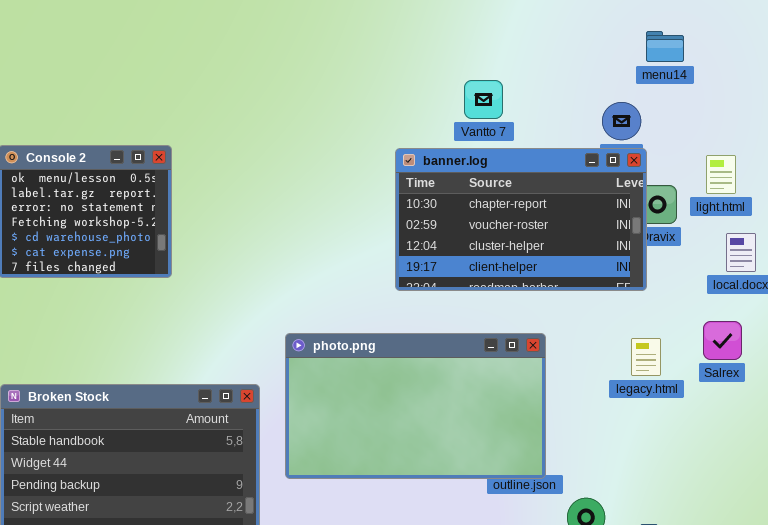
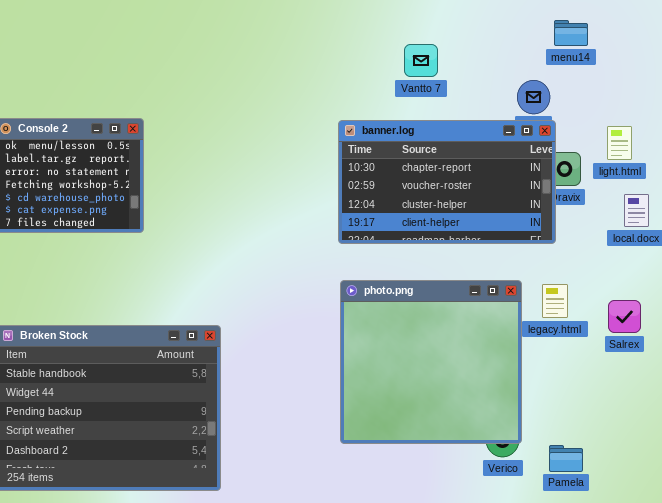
Vantto 7: [464,80,503,119] -> [404,44,438,77], moved
Salrex: [703,321,742,360] -> [608,300,641,333], moved
photo.png: [285,333,546,479] -> [340,280,522,444], moved, resized

